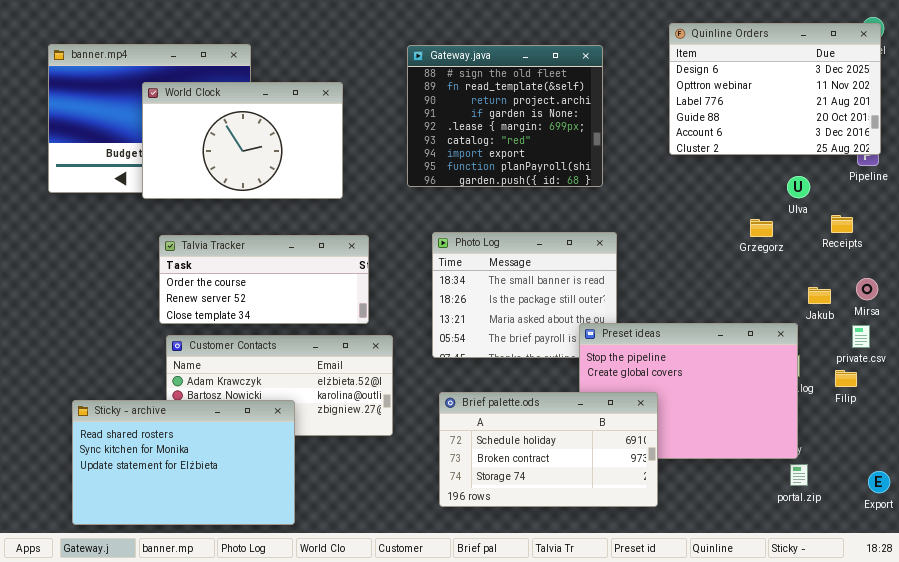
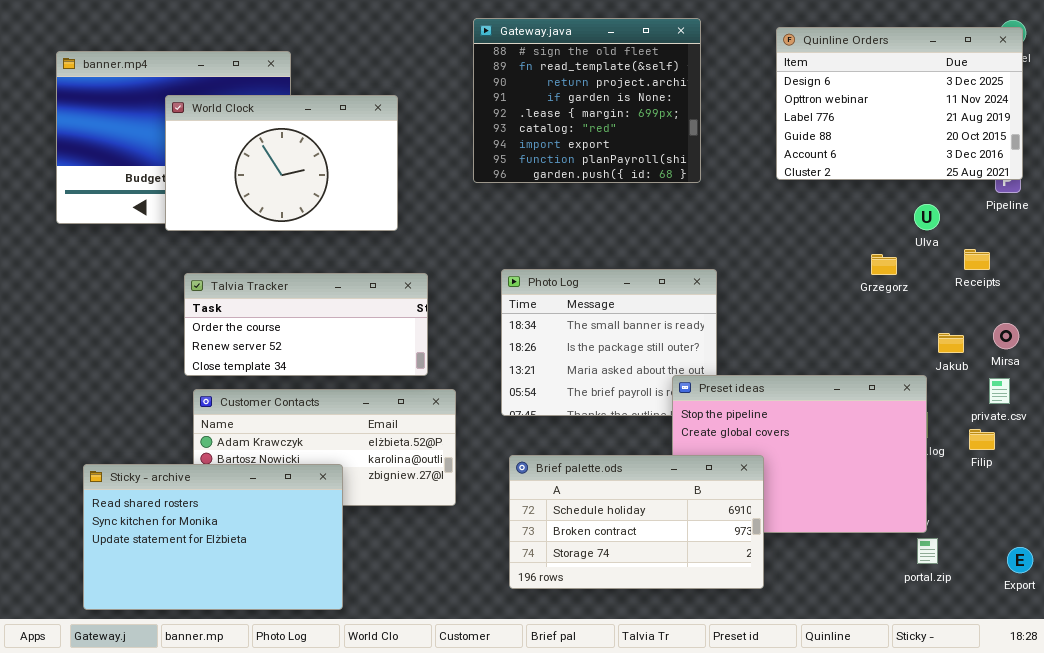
Gateway.java: [407,45,603,187] -> [473,18,701,183], moved

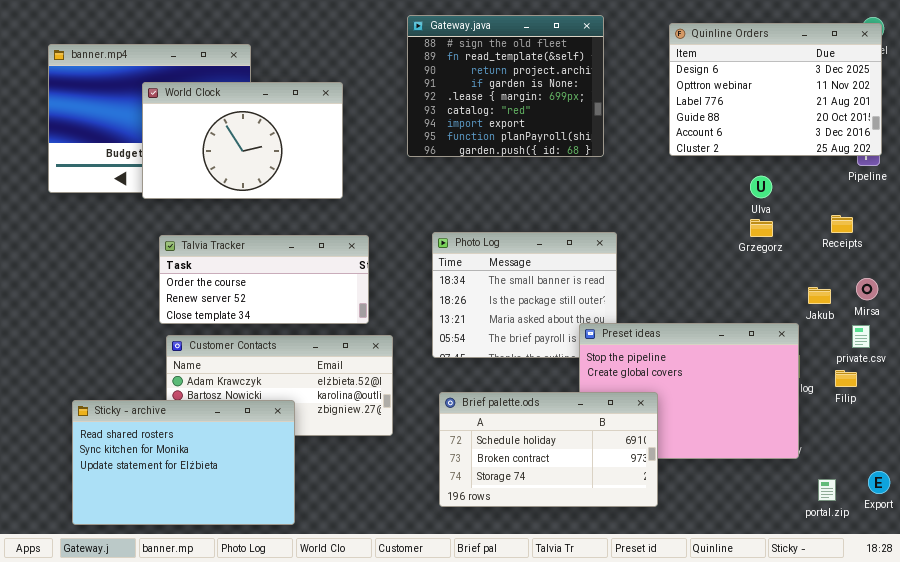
Ulva: [914,204,940,230] -> [750,176,772,198], moved
portal.zip: [917,538,938,564] -> [818,479,836,501], moved

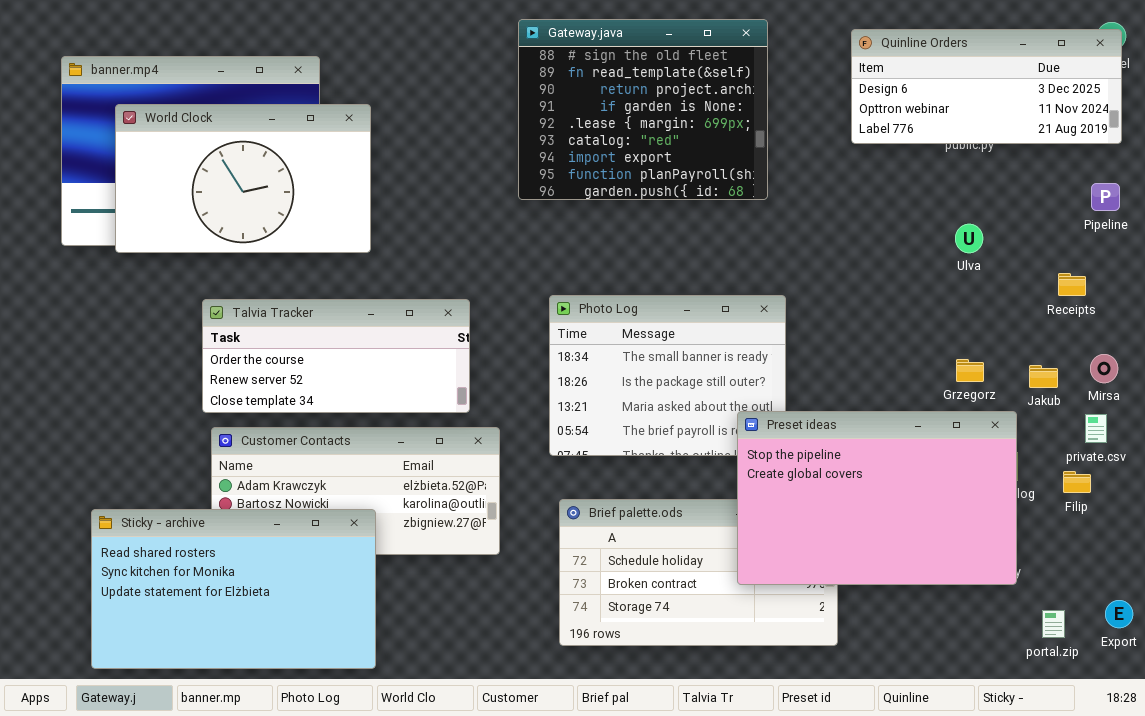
Quinline Orders: [669,23,882,156] -> [851,29,1122,144], resized
World Clock: [142,82,343,199] -> [115,104,371,253], moved
Grzegorz: [750,219,773,237] -> [956,359,984,382], moved
Preset ideas: [579,323,799,459] -> [737,411,1017,585], raised

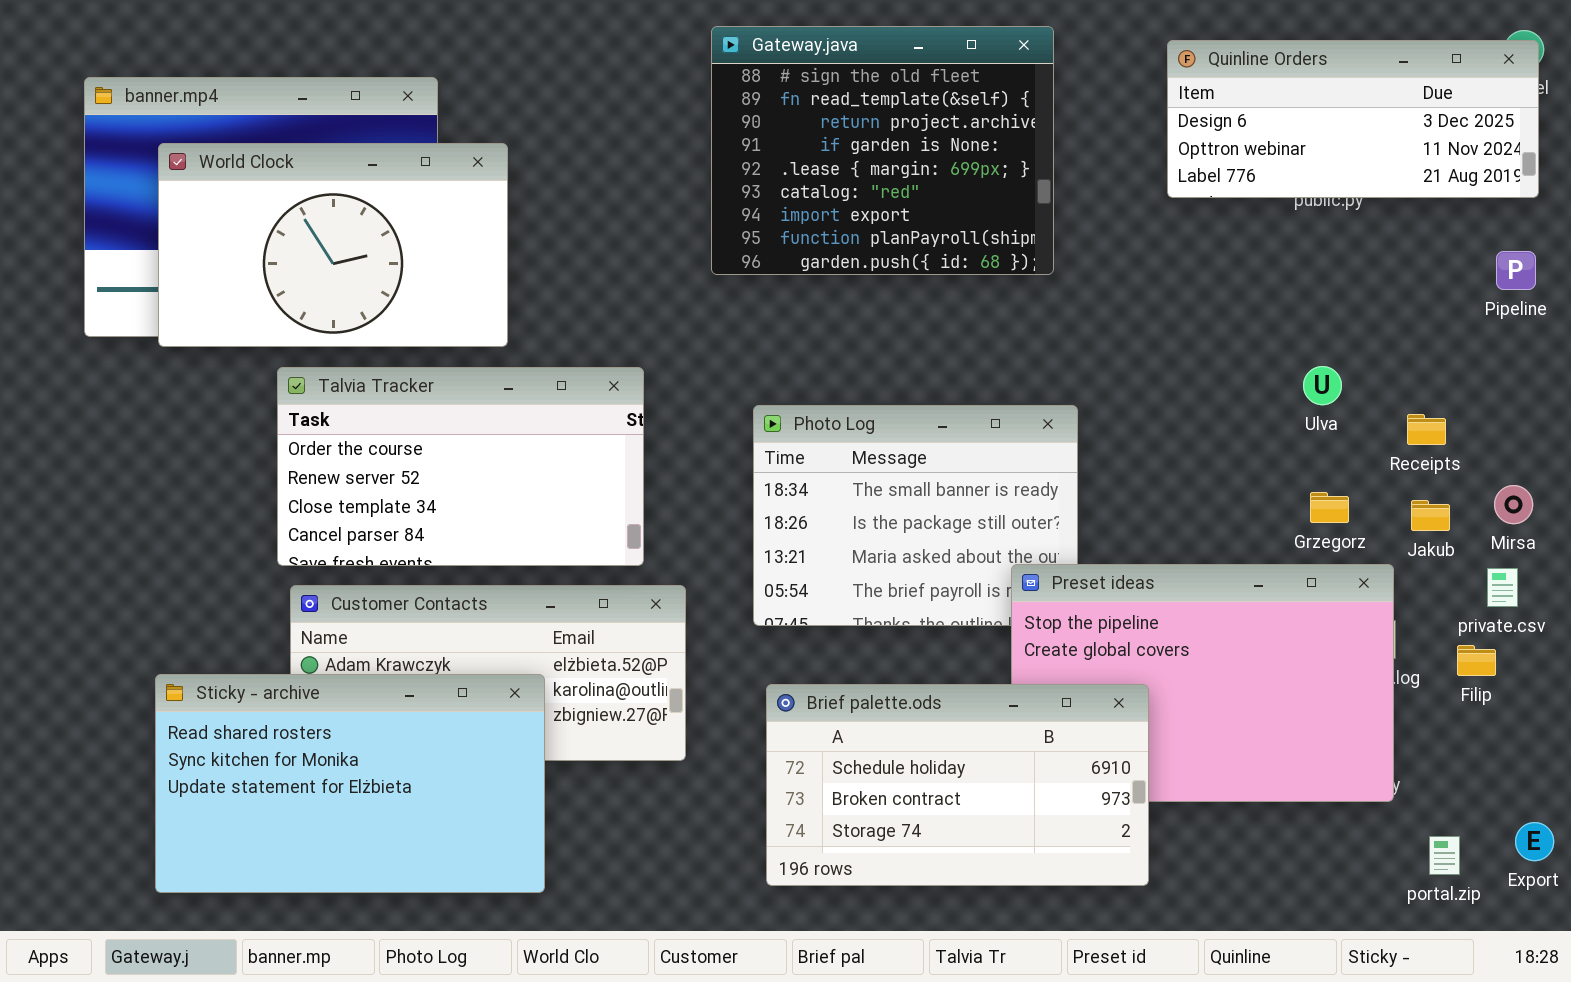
Ulva: [955,224,983,253] -> [1303,366,1342,405], moved
Receipts: [1058,273,1086,296] -> [1407,414,1446,445], moved
Talvia Tracker: [202,299,470,413] -> [277,367,644,566], resized
Brief palette.ods: [559,499,838,646] -> [766,684,1149,886], raised
Sticky - archive: [91,509,376,669] -> [155,674,545,893], moved

